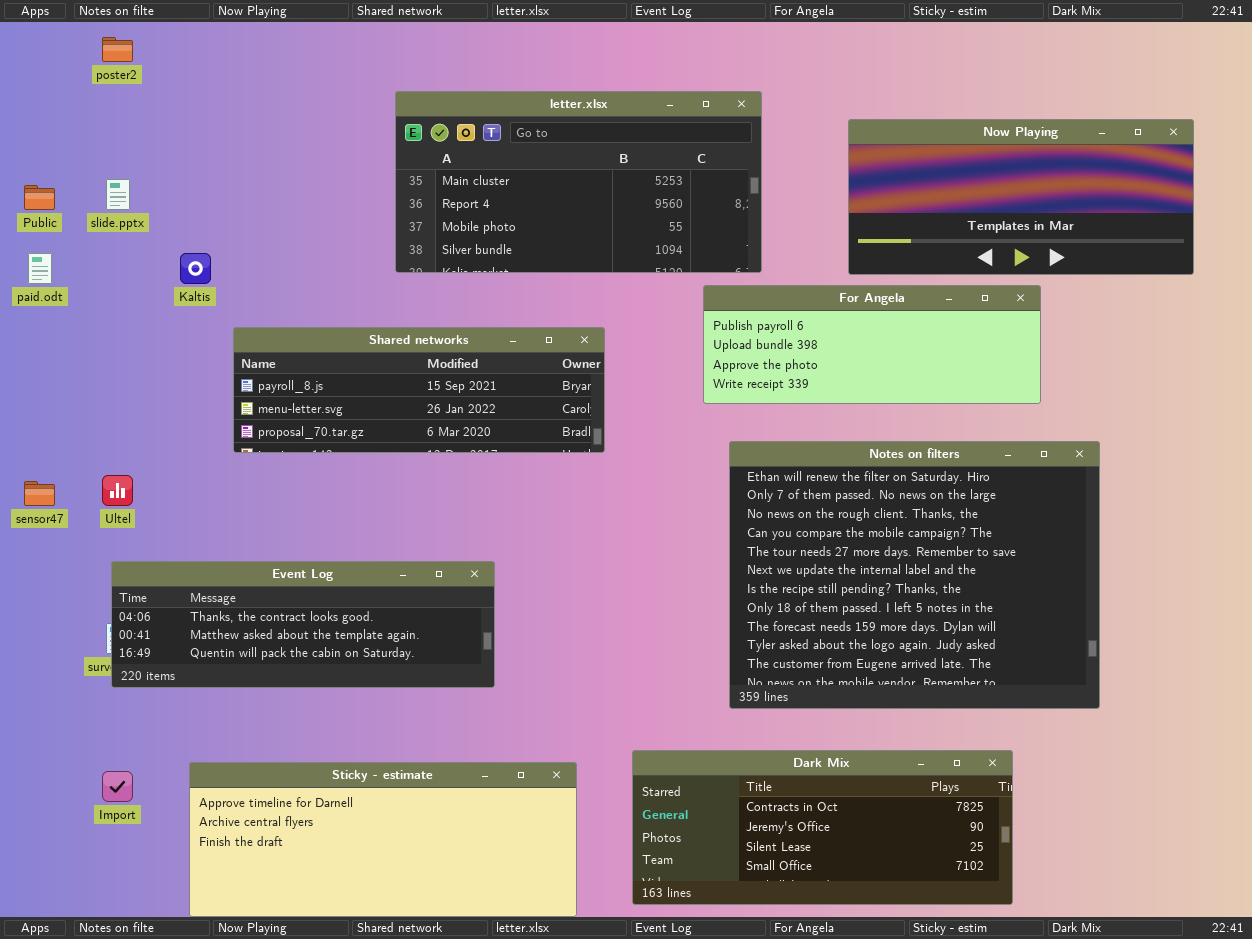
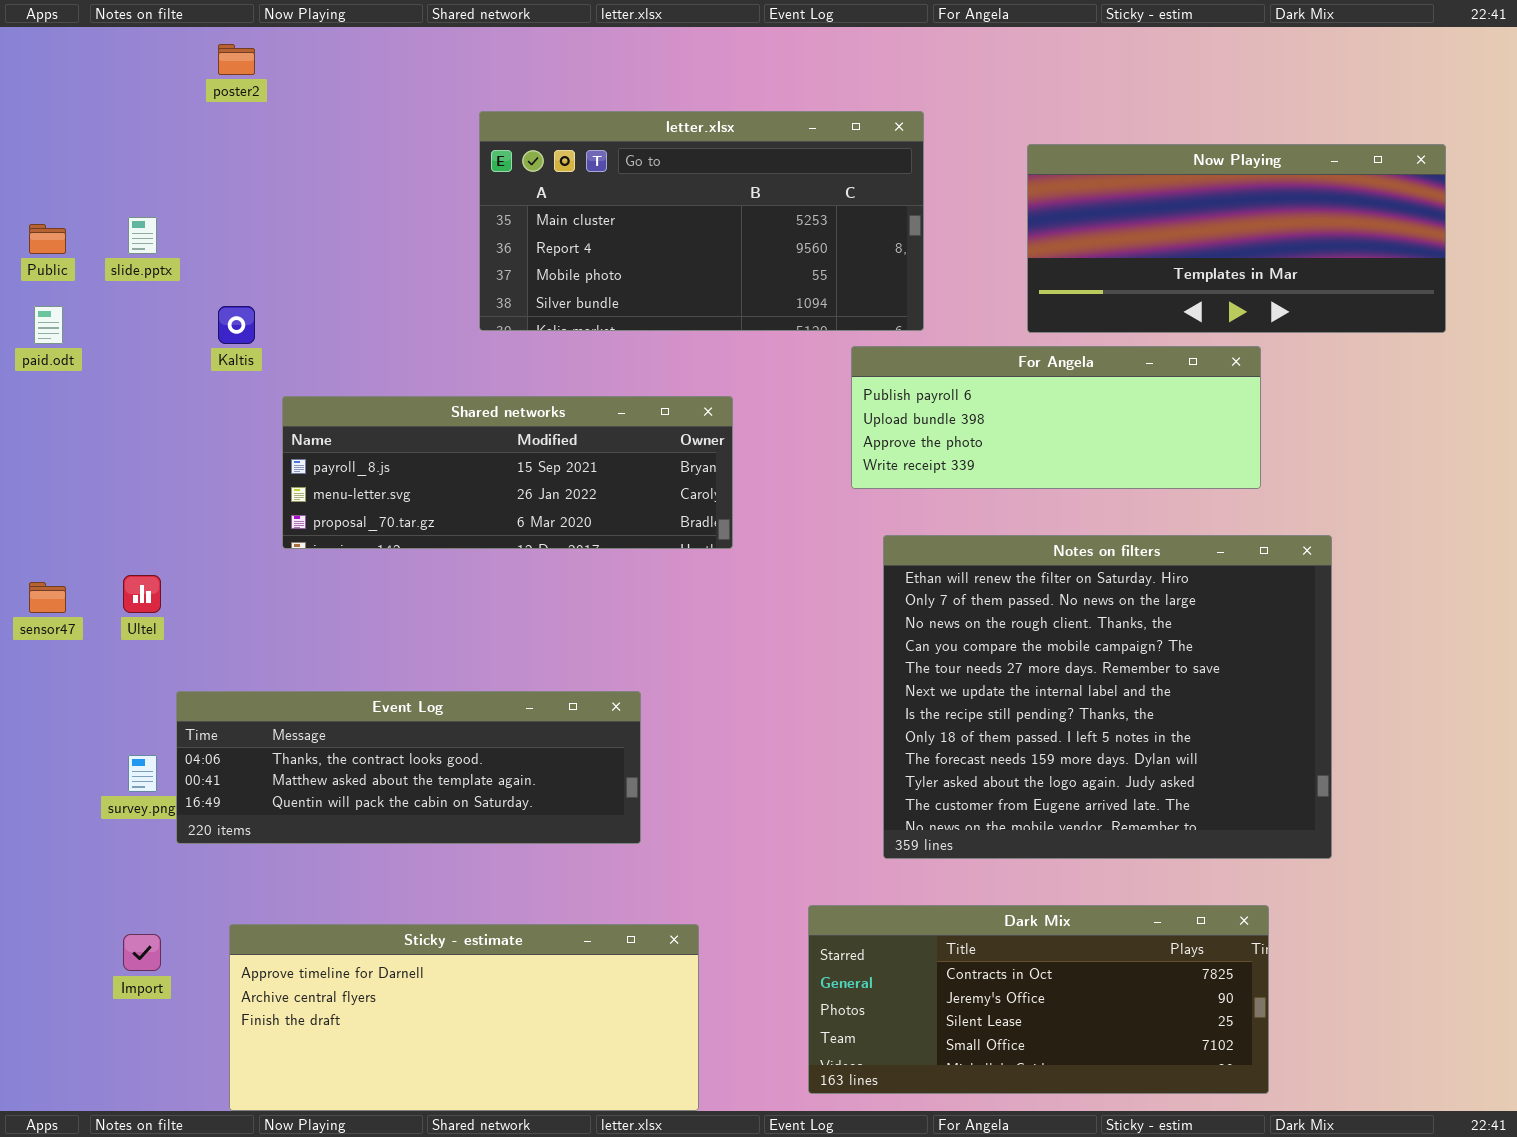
poster2: [102,37,133,62] -> [218,44,255,75], moved
Event Log: [111,561,495,688] -> [176,691,641,844], moved
Dark Mix: [632,750,1013,905] -> [808,905,1269,1094], moved

